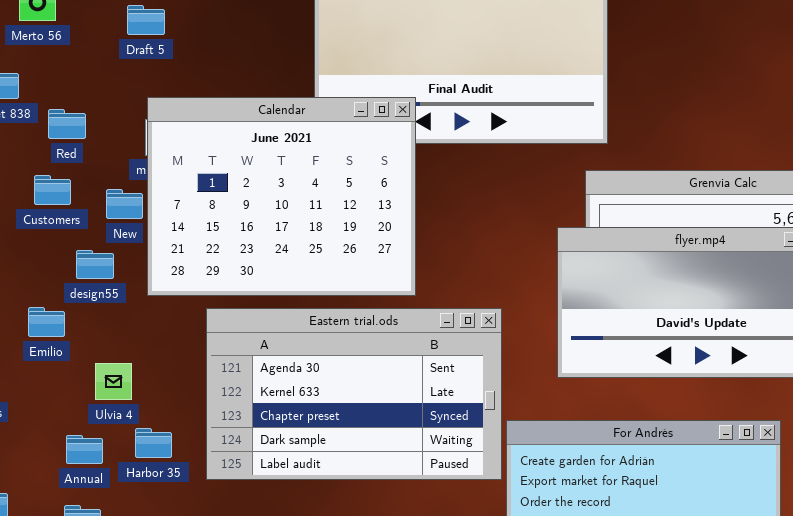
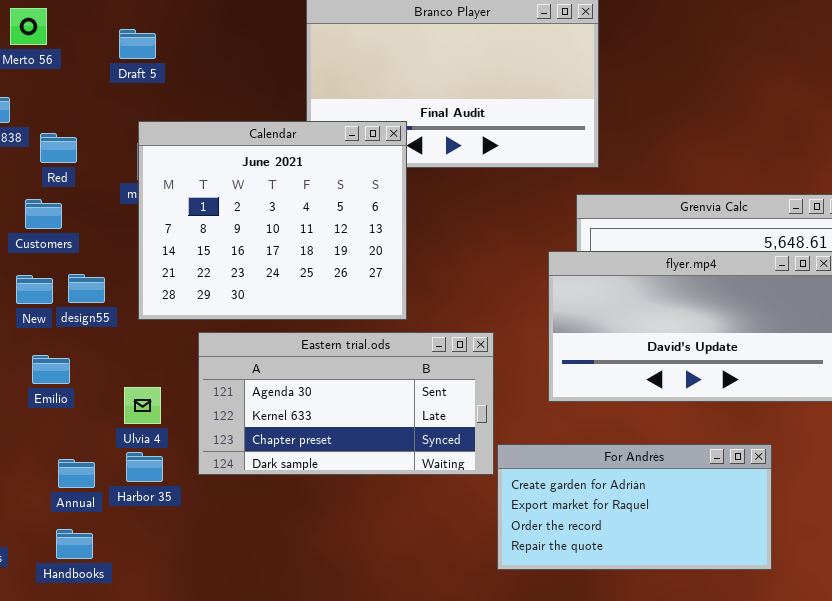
New: [106,189,143,219] -> [16,275,53,304], moved
Emilio: [28,307,65,337] -> [32,355,70,384], moved
Eastern trial.ods: [206,308,502,480] -> [198,332,494,475], resized
Ulvia 4: [95,363,132,400] -> [124,387,161,424], moved

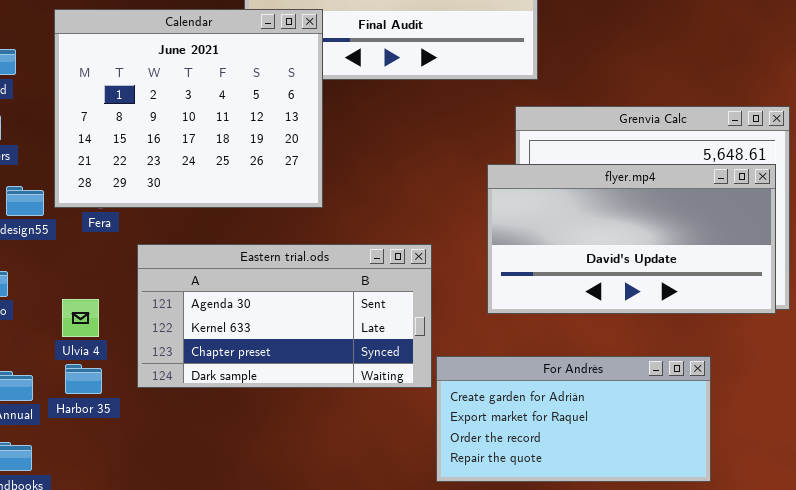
Calendar: [138,121,407,320] -> [54,9,323,208], moved

